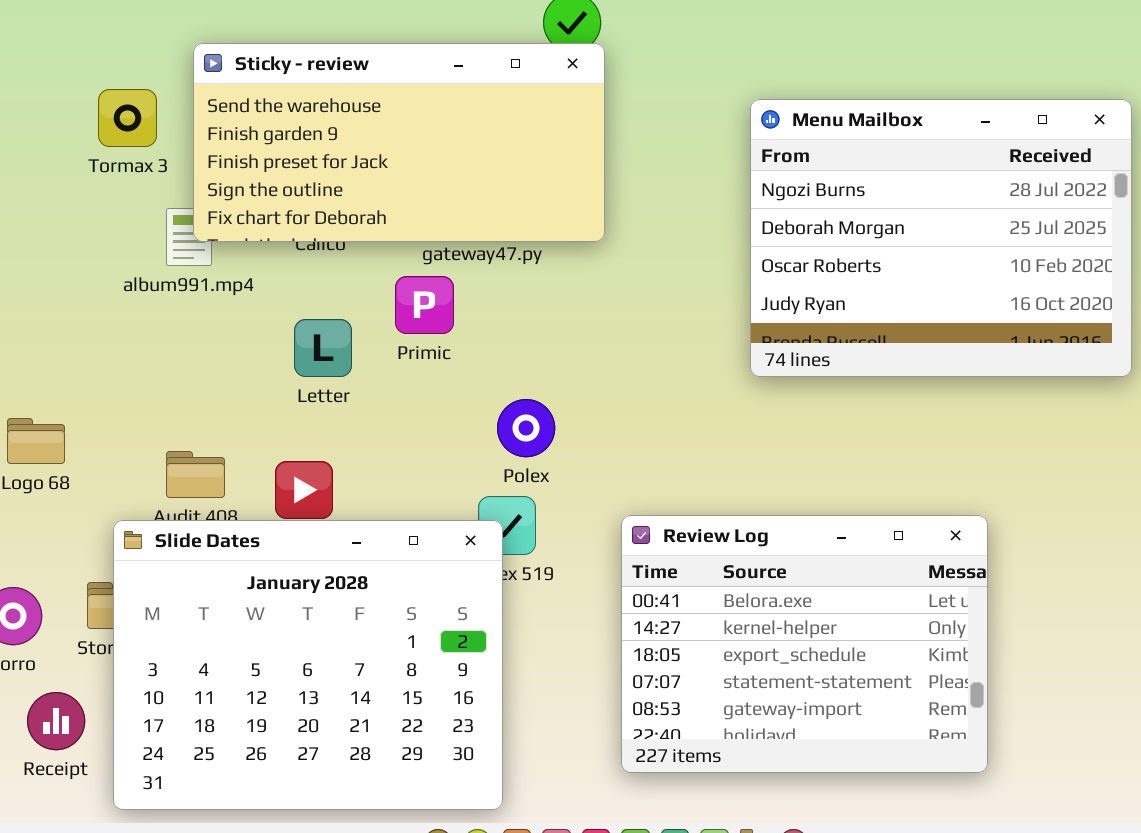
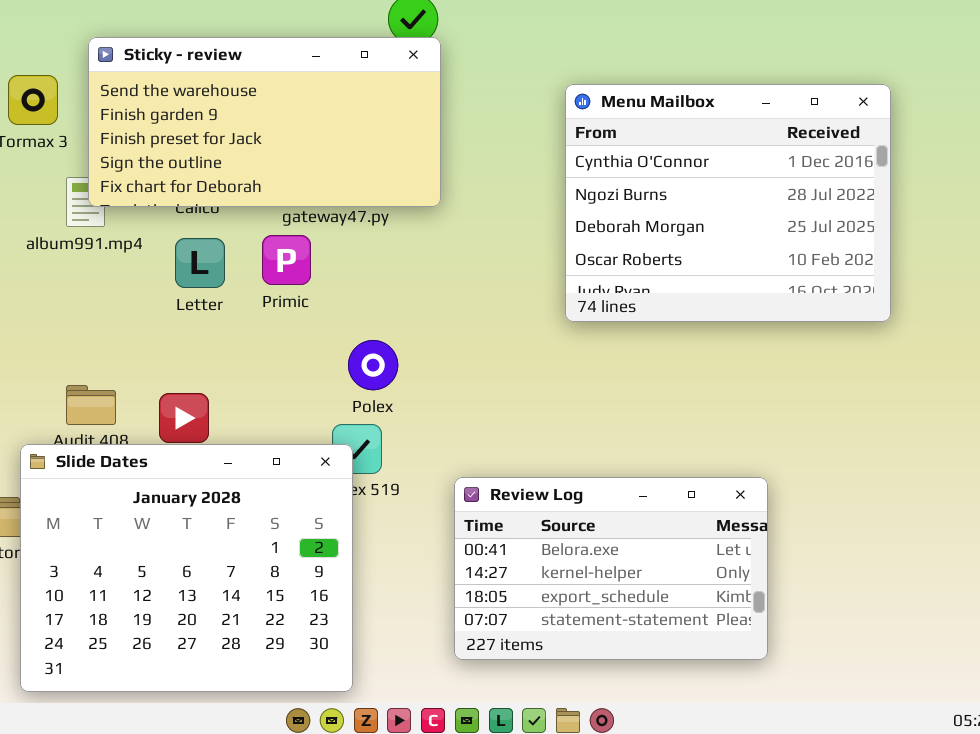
Menu Mailbox: [750,99,1132,377] -> [565,84,891,322], scrolled up 1 row
Letter: [294,319,352,377] -> [175,238,225,288], moved
Review Log: [621,515,988,773] -> [454,477,768,660], resized

